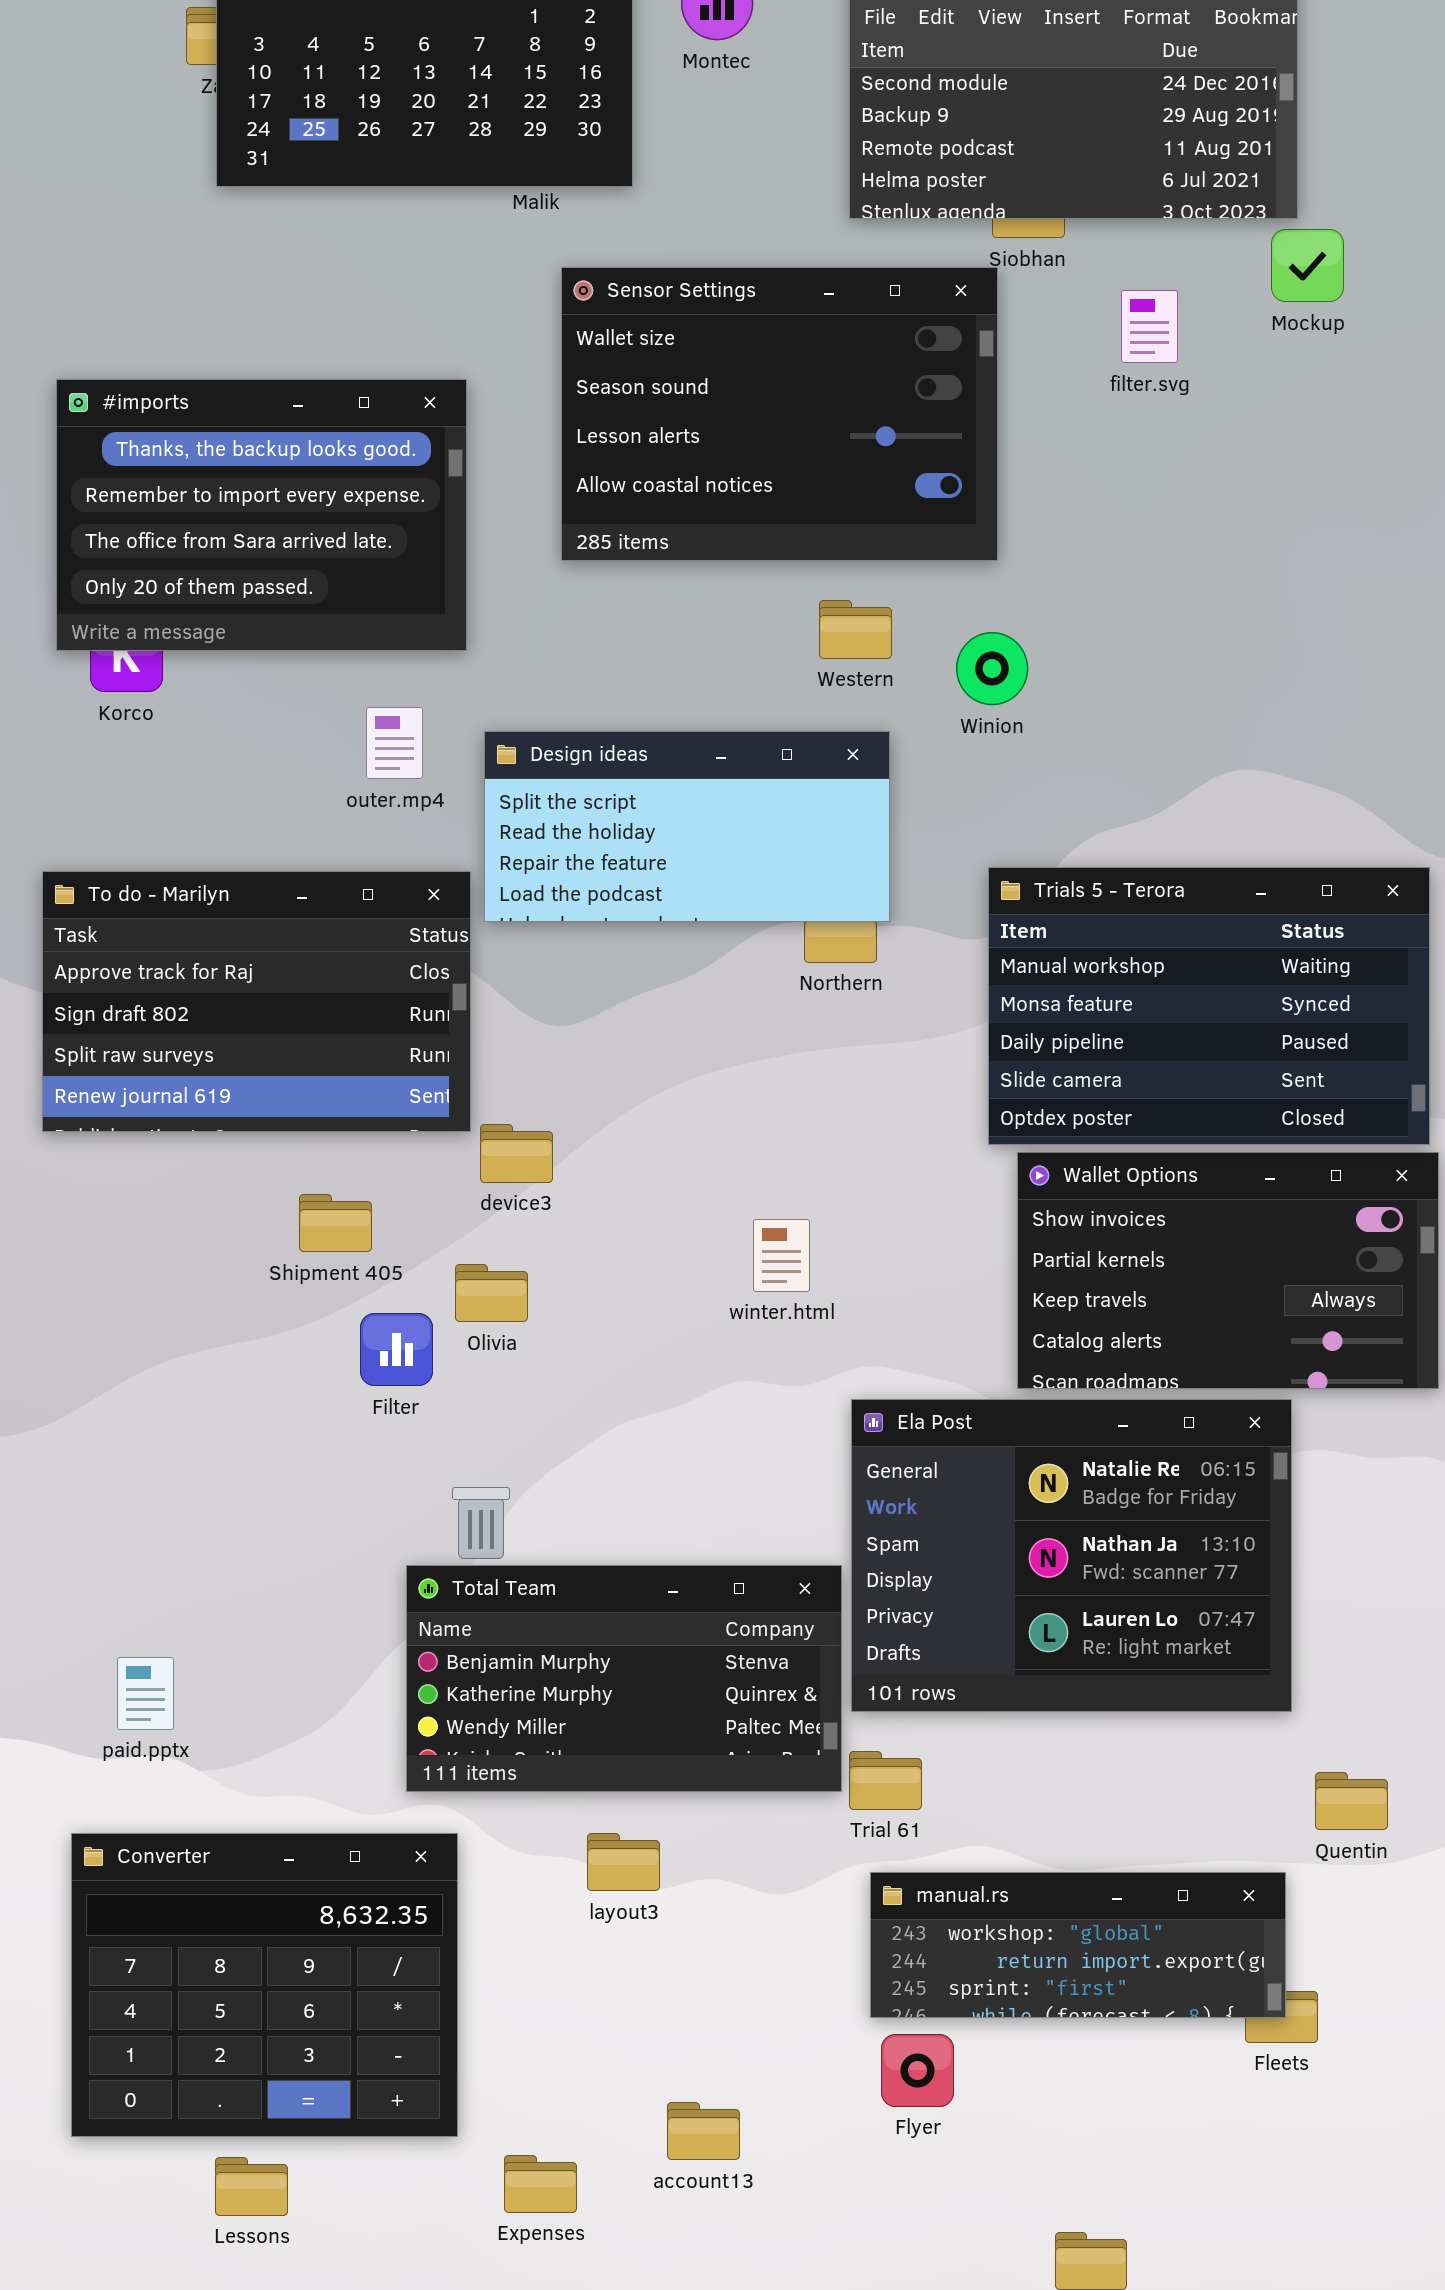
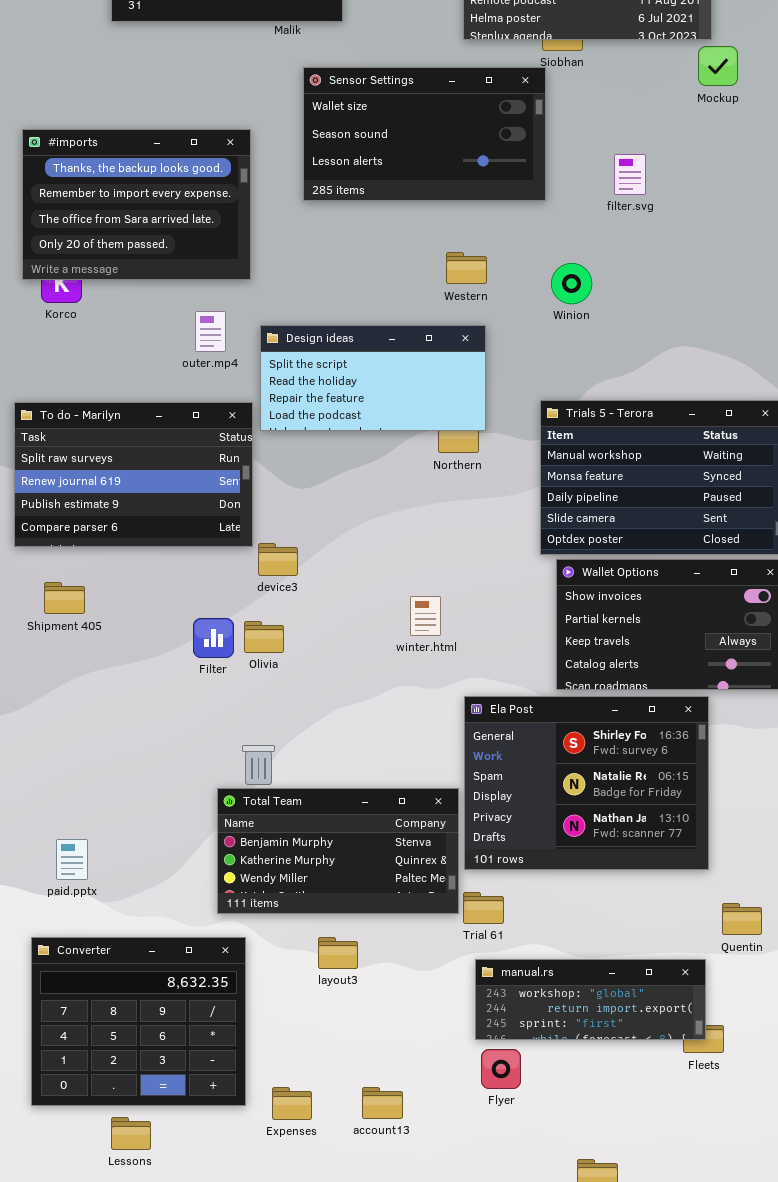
Sensor Settings: [561,267,998,561] -> [303,67,546,201], resized
filter.svg: [1121,290,1178,363] -> [614,154,646,195], moved
Winion: [956,632,1028,705] -> [551,263,592,304], moved
To do - Marilyn: [42,871,471,1132] -> [14,402,253,547], scrolled down 2 rows
Shipment 405: [299,1194,372,1252] -> [44,582,85,614], moved
Filter: [360,1313,433,1386] -> [193,618,234,658], moved
Ela Post: [851,1399,1292,1712] -> [464,696,709,870], scrolled up 1 row
Expenses: [504,2155,577,2213] -> [272,1087,312,1120], moved

